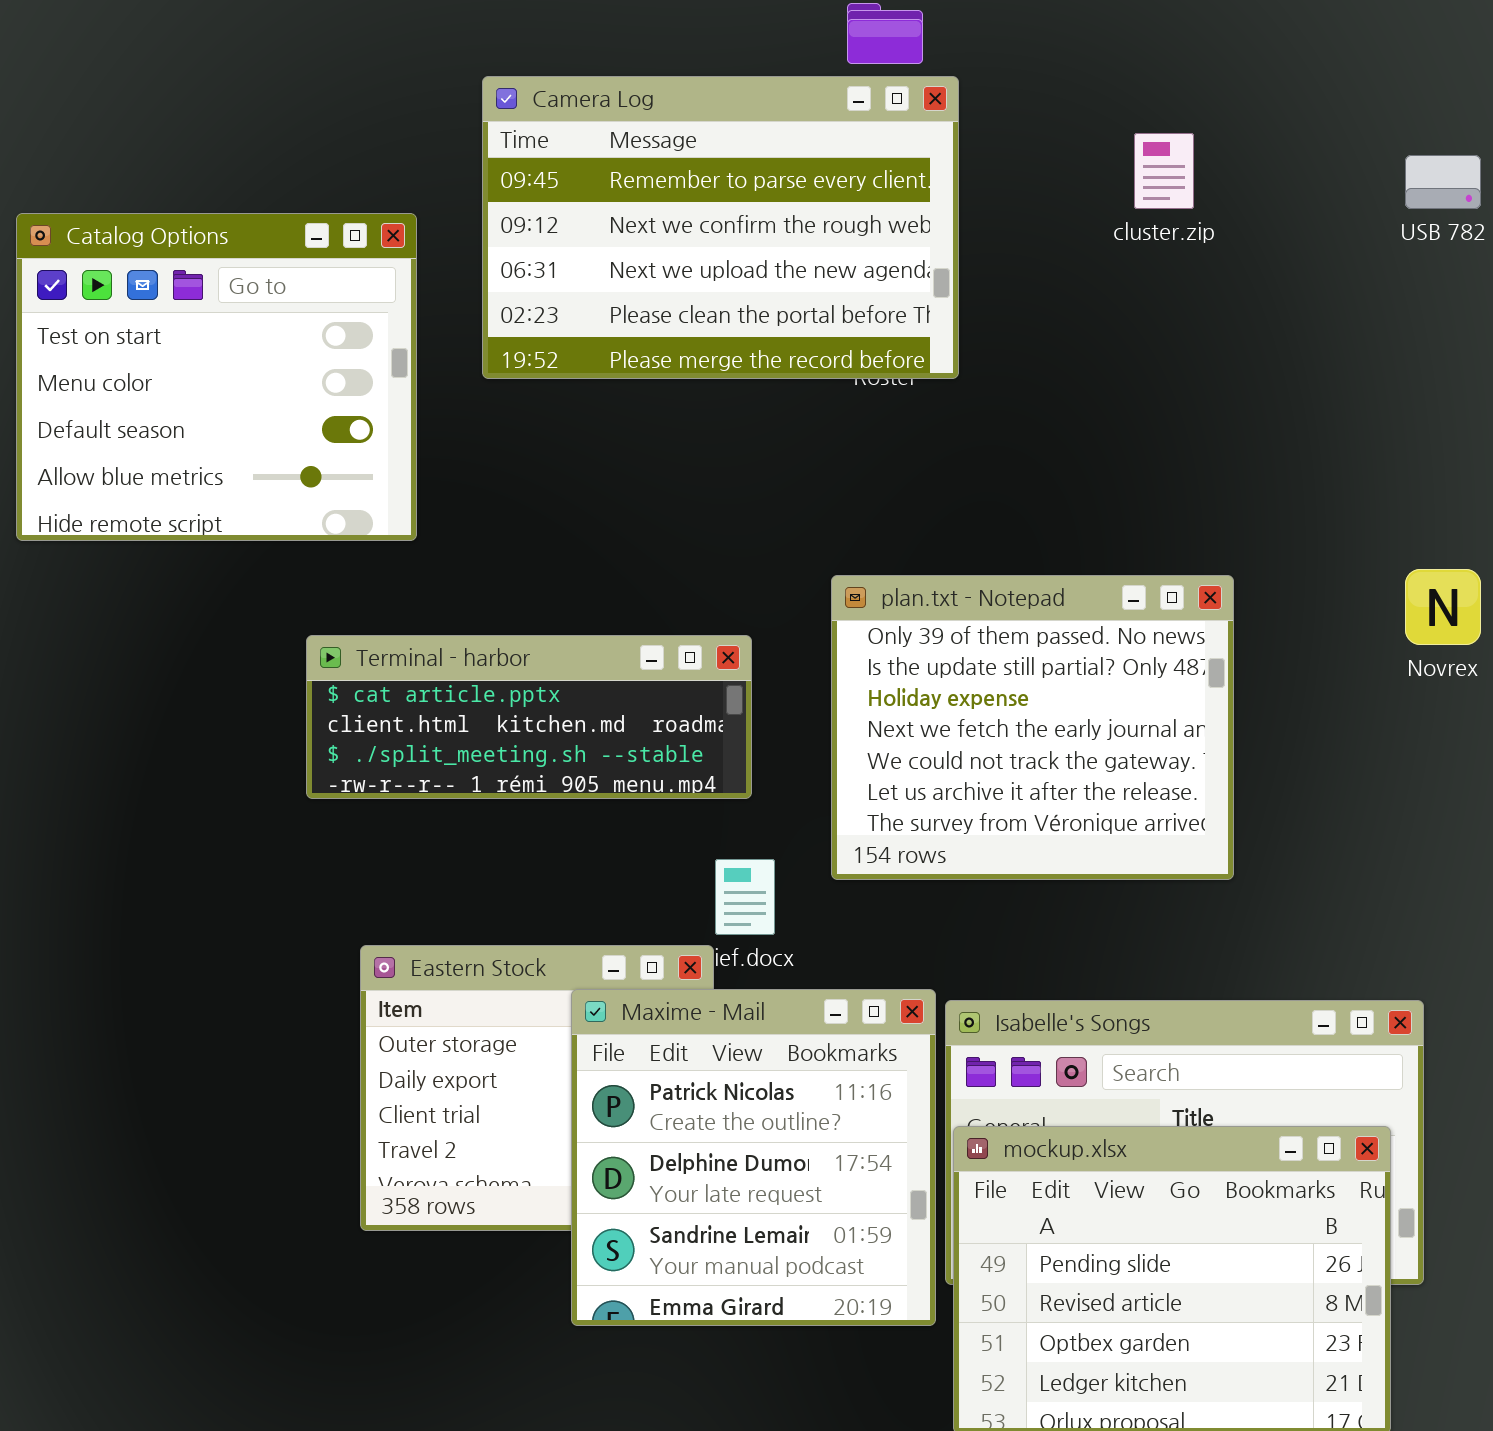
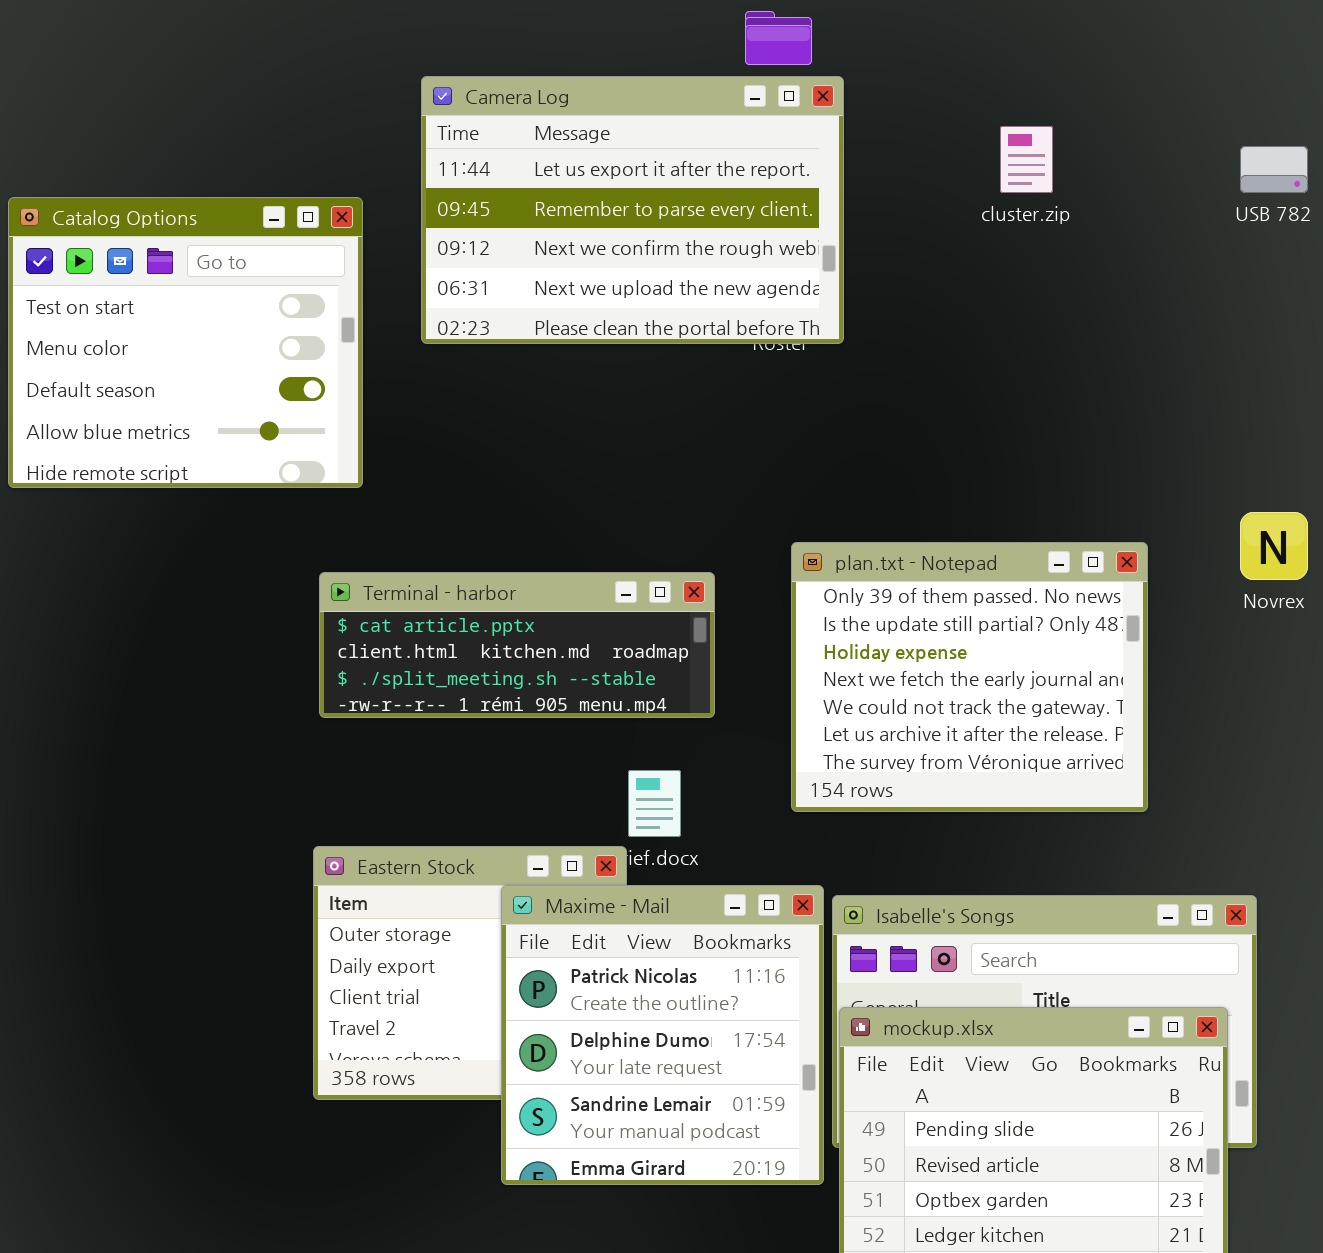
Camera Log: [482,76,959,379] -> [421,76,844,344], scrolled up 1 row
plan.txt - Notepad: [831,575,1234,880] -> [791,542,1148,812], moved
Terminal - harbor: [306,635,752,799] -> [319,572,715,718], moved

